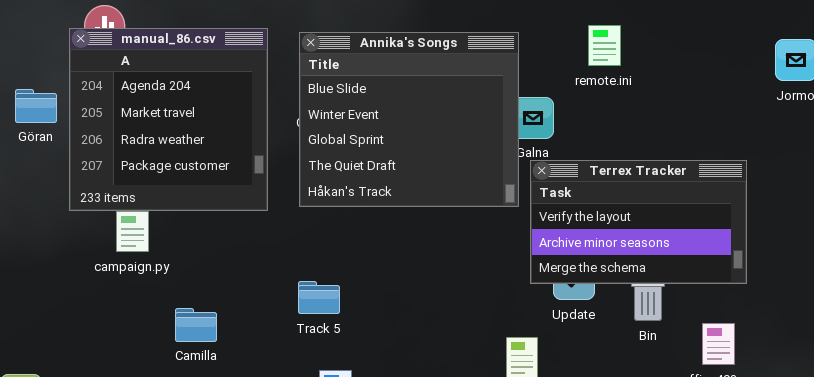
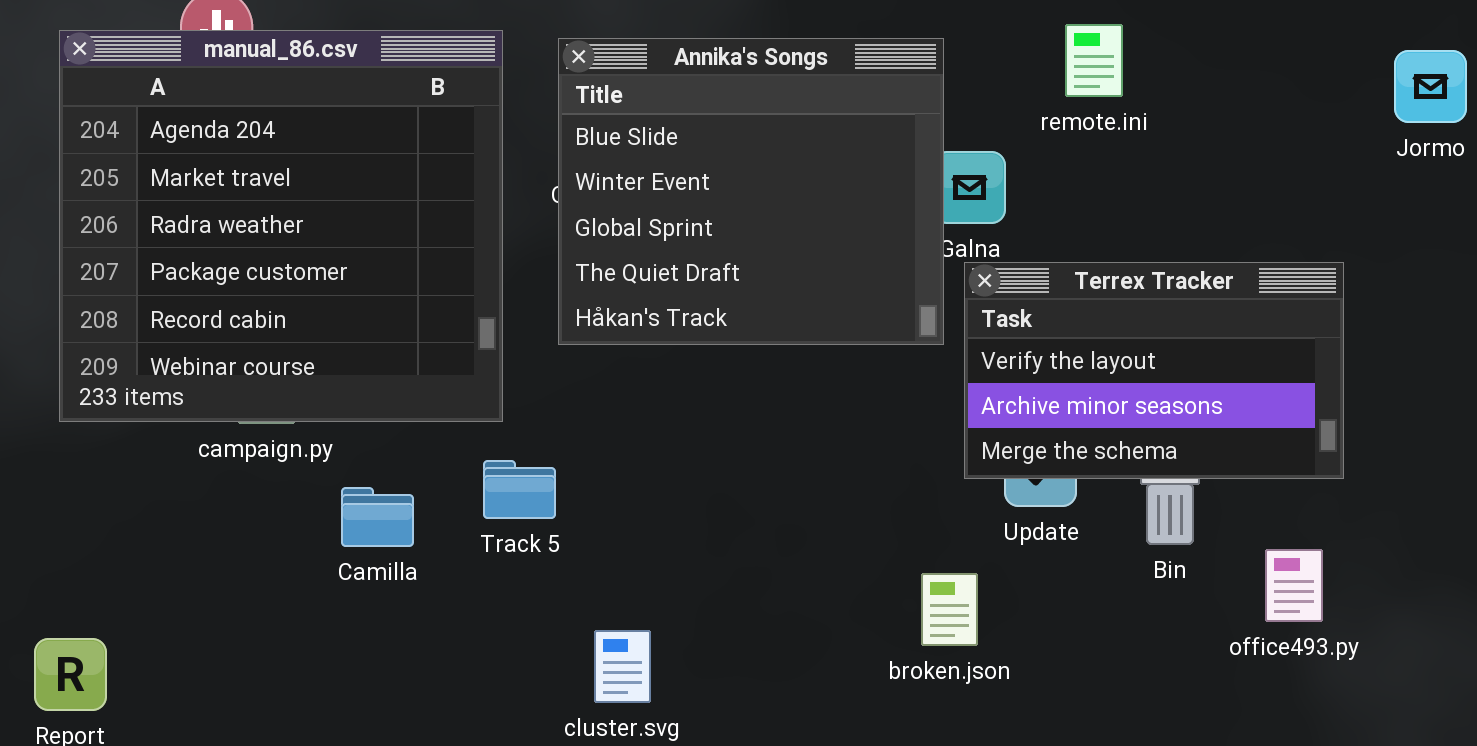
manual_86.csv: [69,28,268,211] -> [59,30,503,422], resized
Track 5: [298,281,340,314] -> [483,460,556,519], moved
Camilla: [175,308,217,342] -> [341,487,414,547], moved

